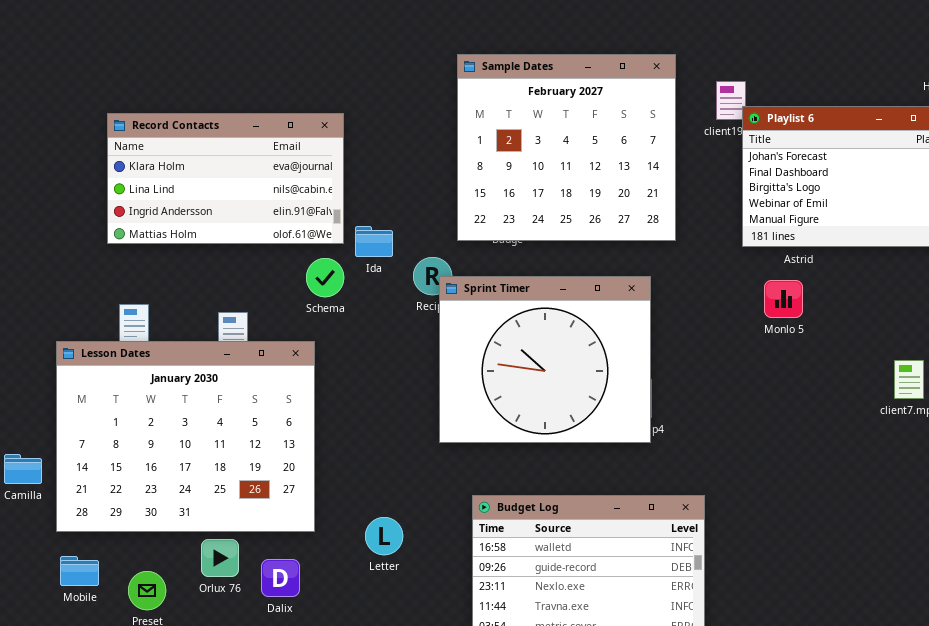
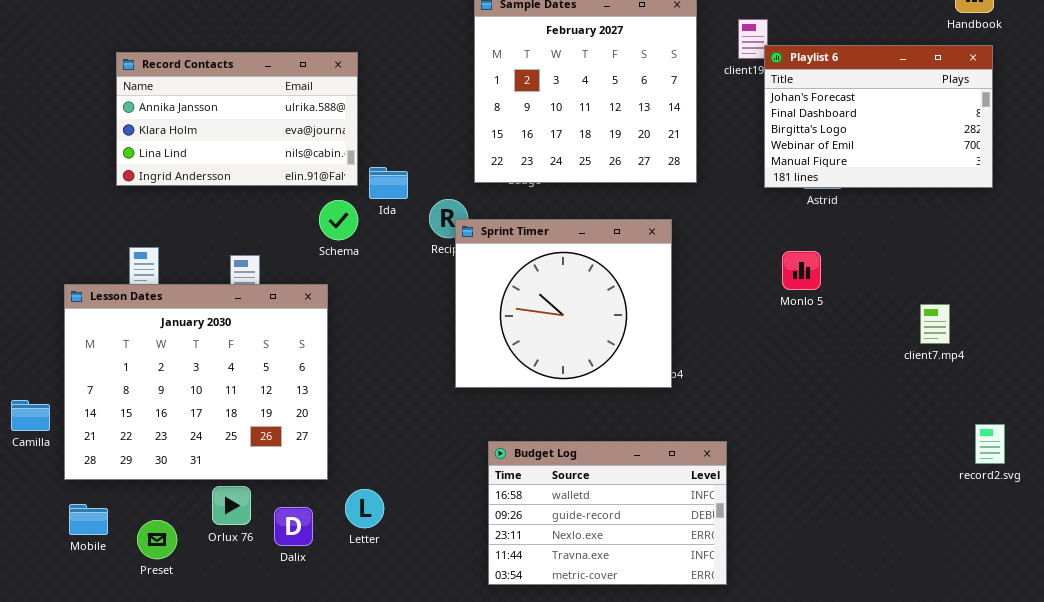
Record Contacts: [107,113,344,244] -> [116,52,358,186], scrolled up 1 row
Monlo 5: [764,280,803,318] -> [782,251,821,290], moved
Letter: [365,517,403,555] -> [345,489,384,528], moved

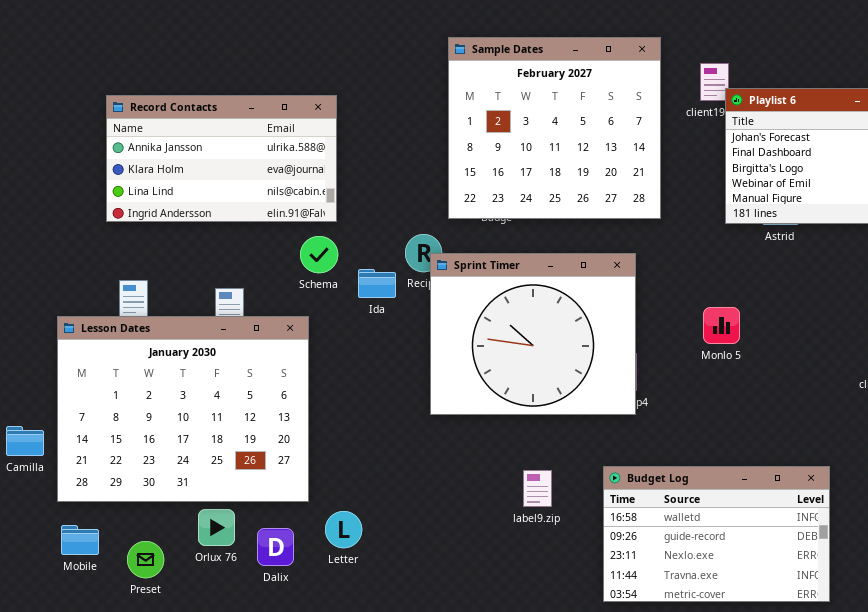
Ida: [369,167,408,199] -> [358,269,396,298], moved
Monlo 5: [782,251,821,290] -> [703,307,740,344], moved
Budget Log: [488,441,727,585] -> [603,466,830,602], moved

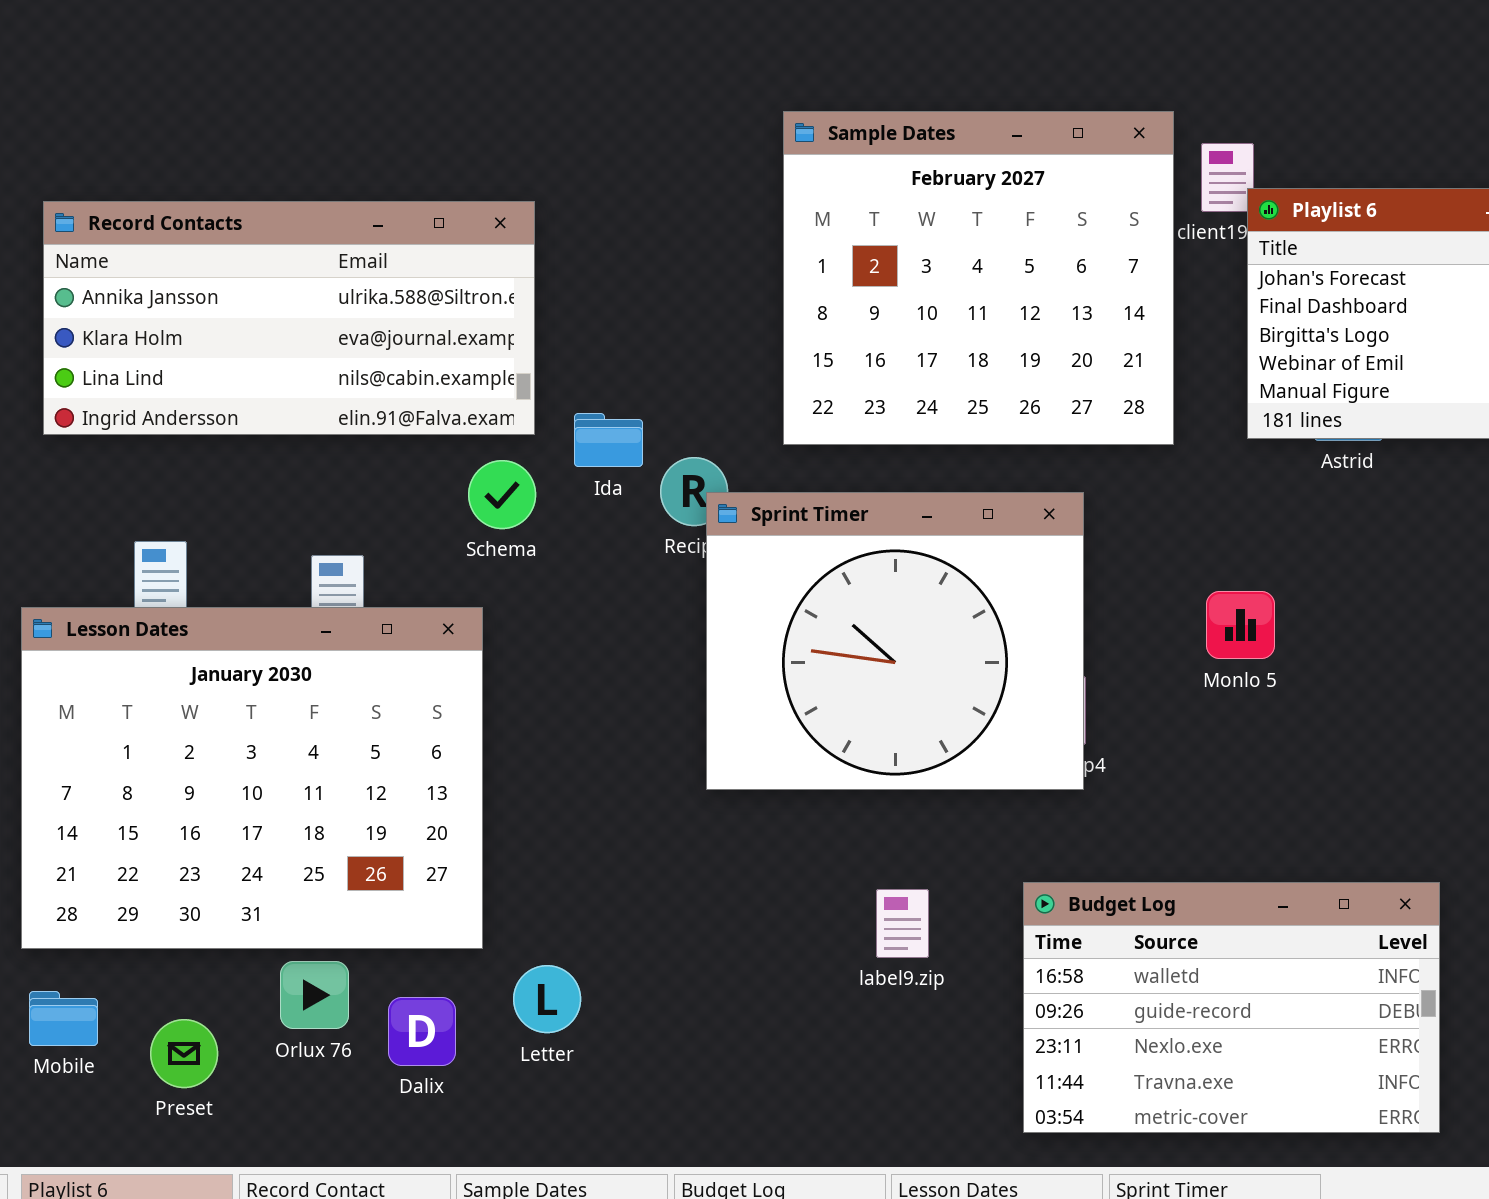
Sample Dates: [448,37,661,219] -> [783,111,1174,445], moved
Record Contacts: [106,95,337,222] -> [43,201,535,435], resized
Ida: [358,269,396,298] -> [574,413,643,467], moved

